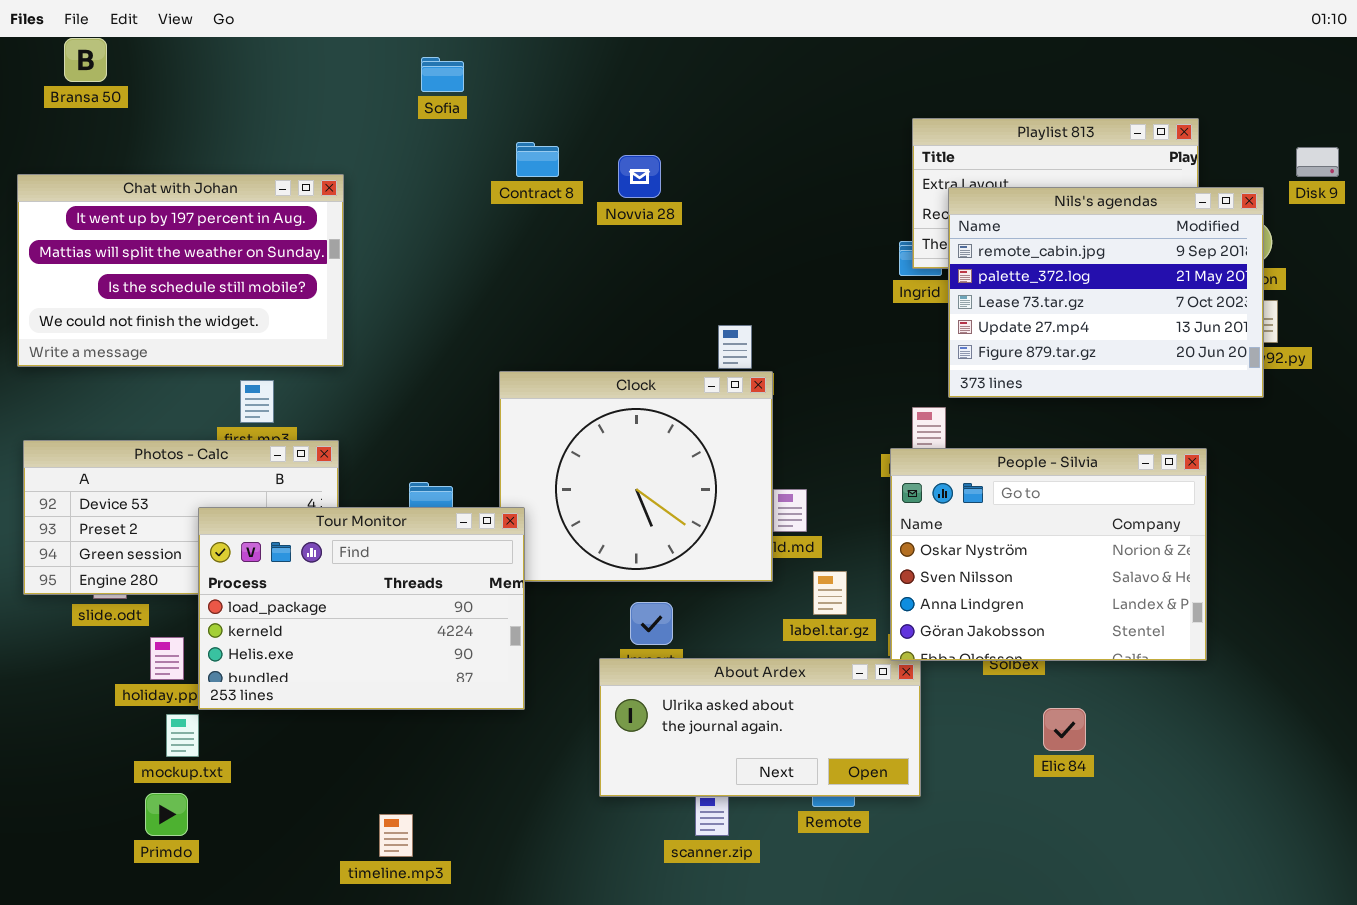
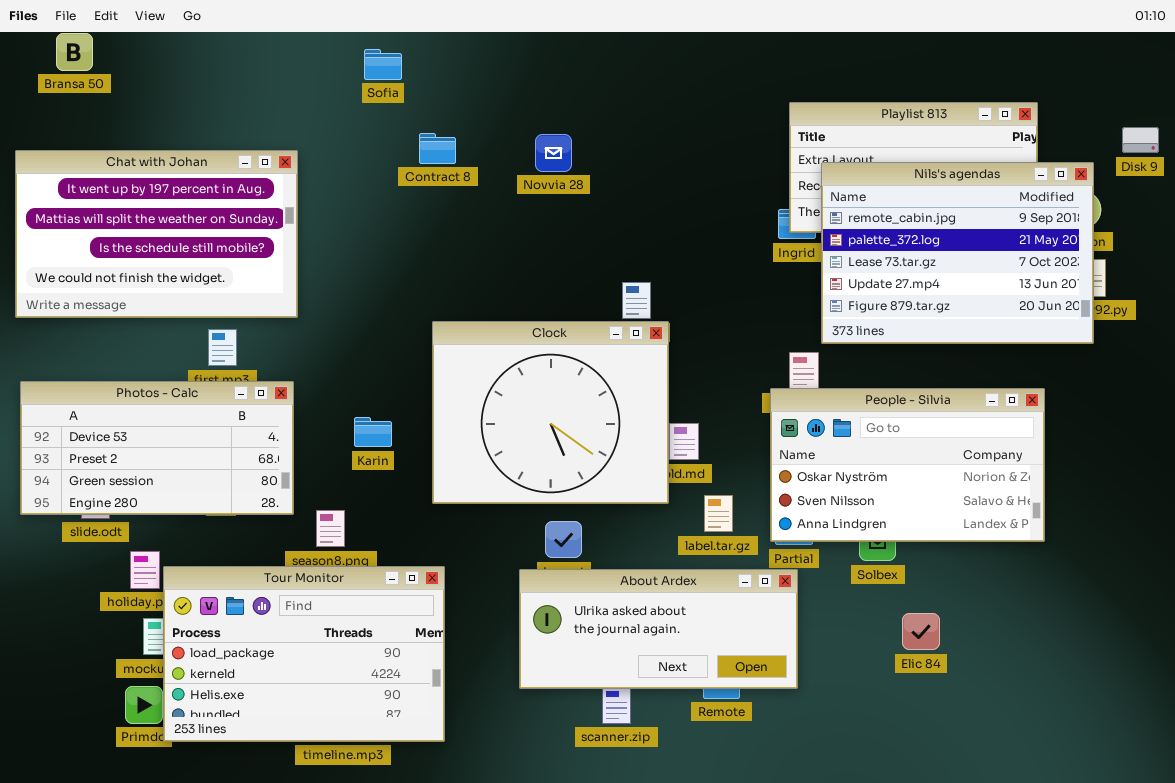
Contract 8: [516,142,559,177] -> [419,133,456,164], moved
People - Silvia: [890,448,1207,661] -> [770,388,1045,542], resized
Tour Monitor: [198,507,525,710] -> [163,566,445,742], moved

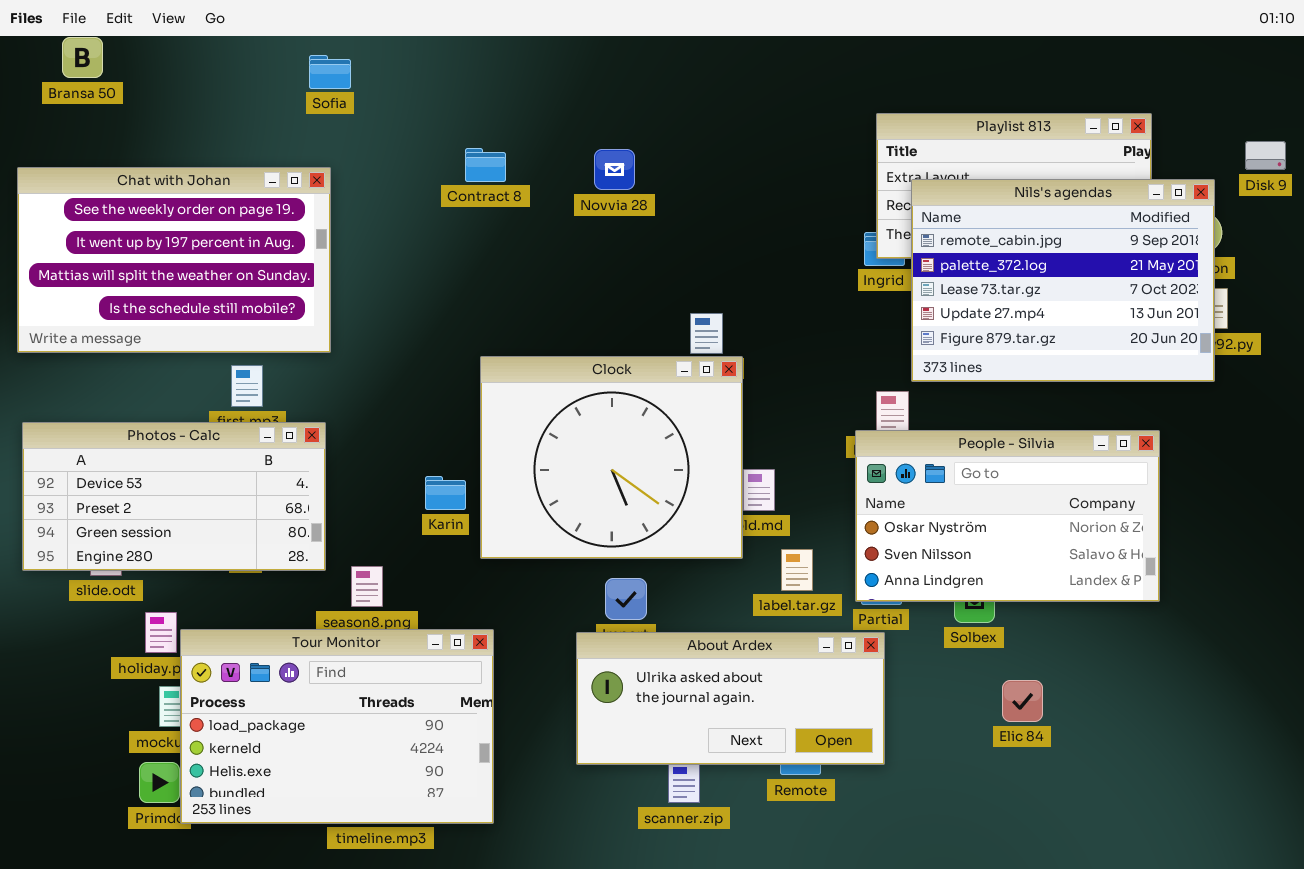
Sofia: [364,49,402,80] -> [309,55,351,89], moved
Chat with Johan: [15,150,298,318] -> [17,167,331,353], scrolled up 1 row
Karin: [354,417,392,447] -> [425,476,466,510], moved

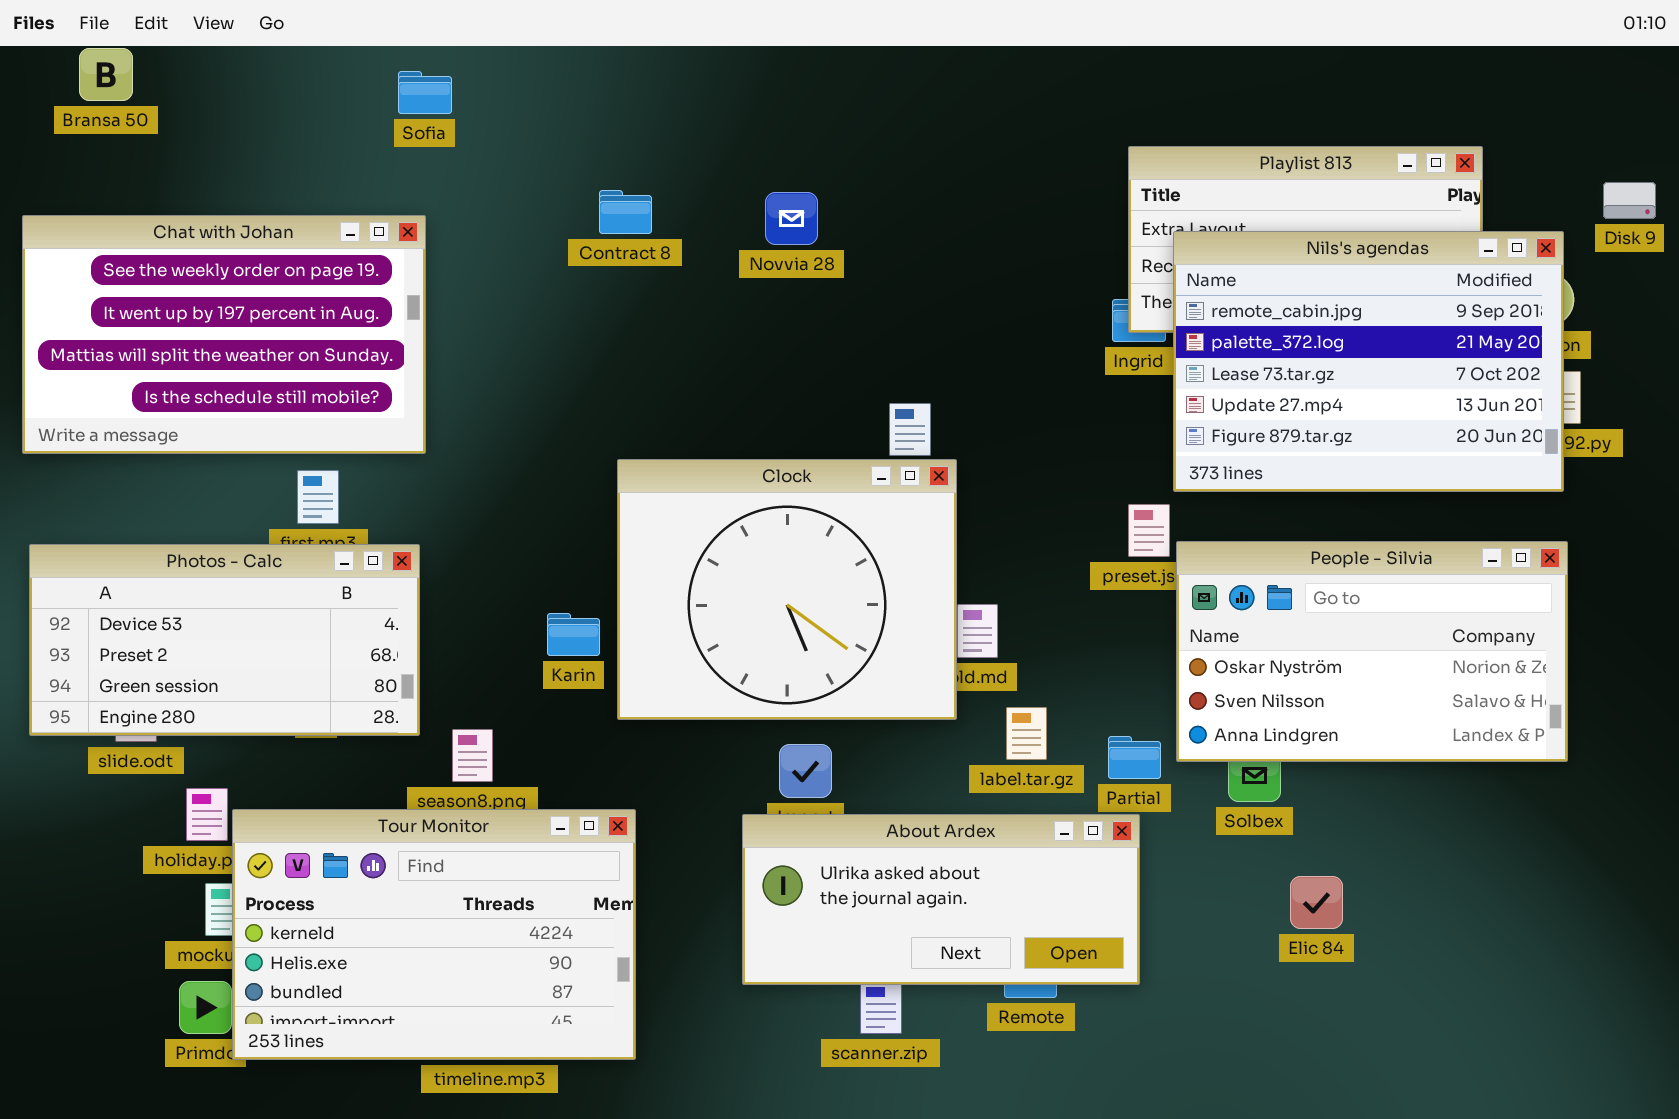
People - Silvia: [855,430,1160,602] -> [1176,541,1568,762], moved
Tour Monitor: [180,629,494,824] -> [232,809,636,1060], scrolled down 1 row

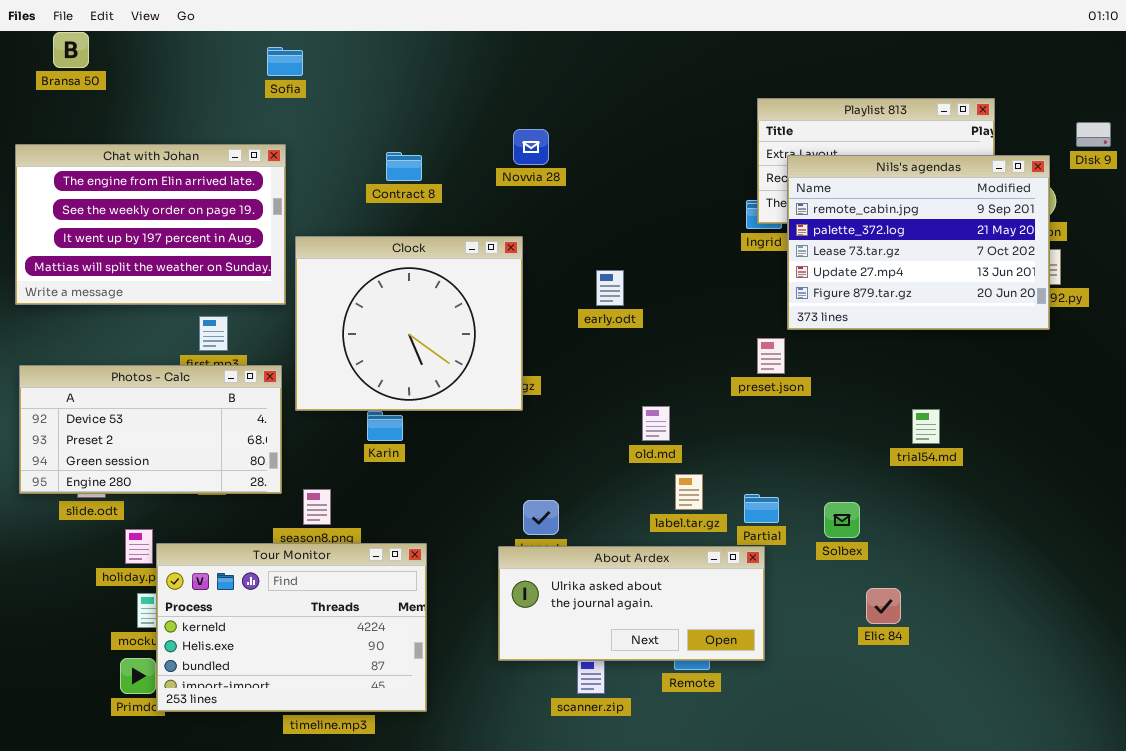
Contract 8: [599,190,652,234] -> [386,152,422,181], moved
Chat with Johan: [22,215,426,454] -> [15,144,286,305], scrolled up 1 row
Clock: [617,459,957,720] -> [295,236,523,411], moved
People - Silvia: [1176,541,1568,762] -> none, closed

